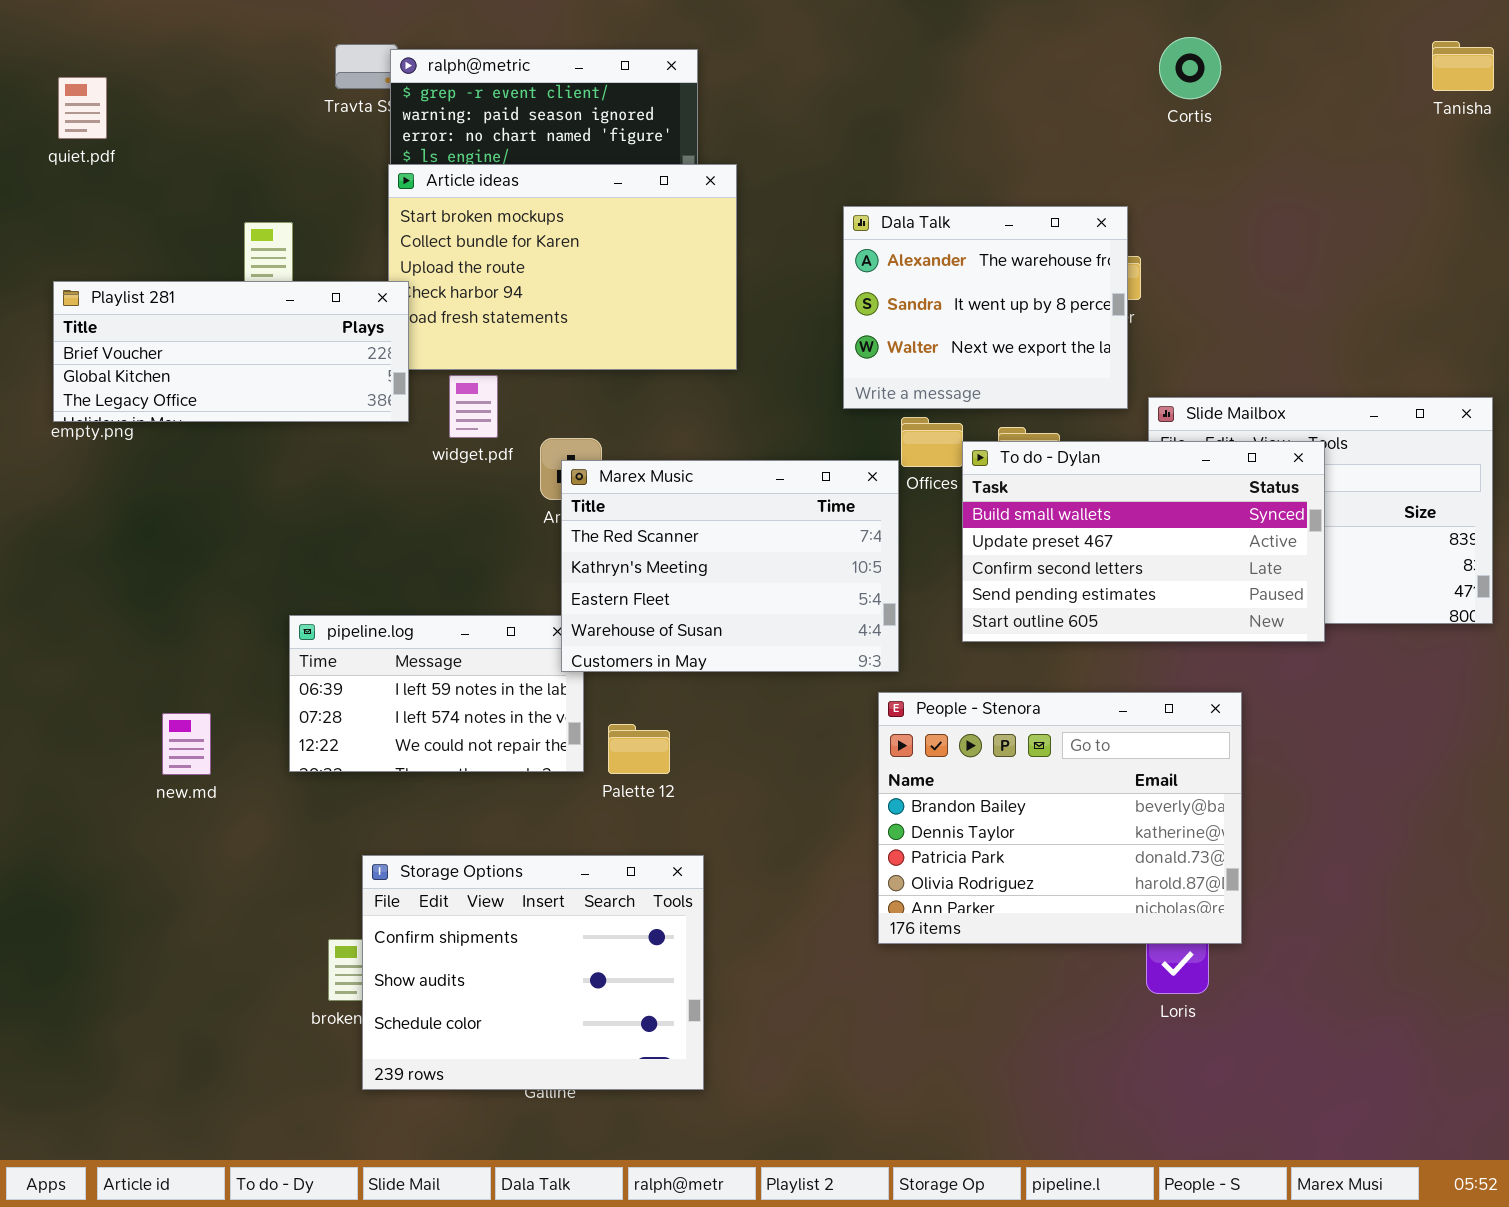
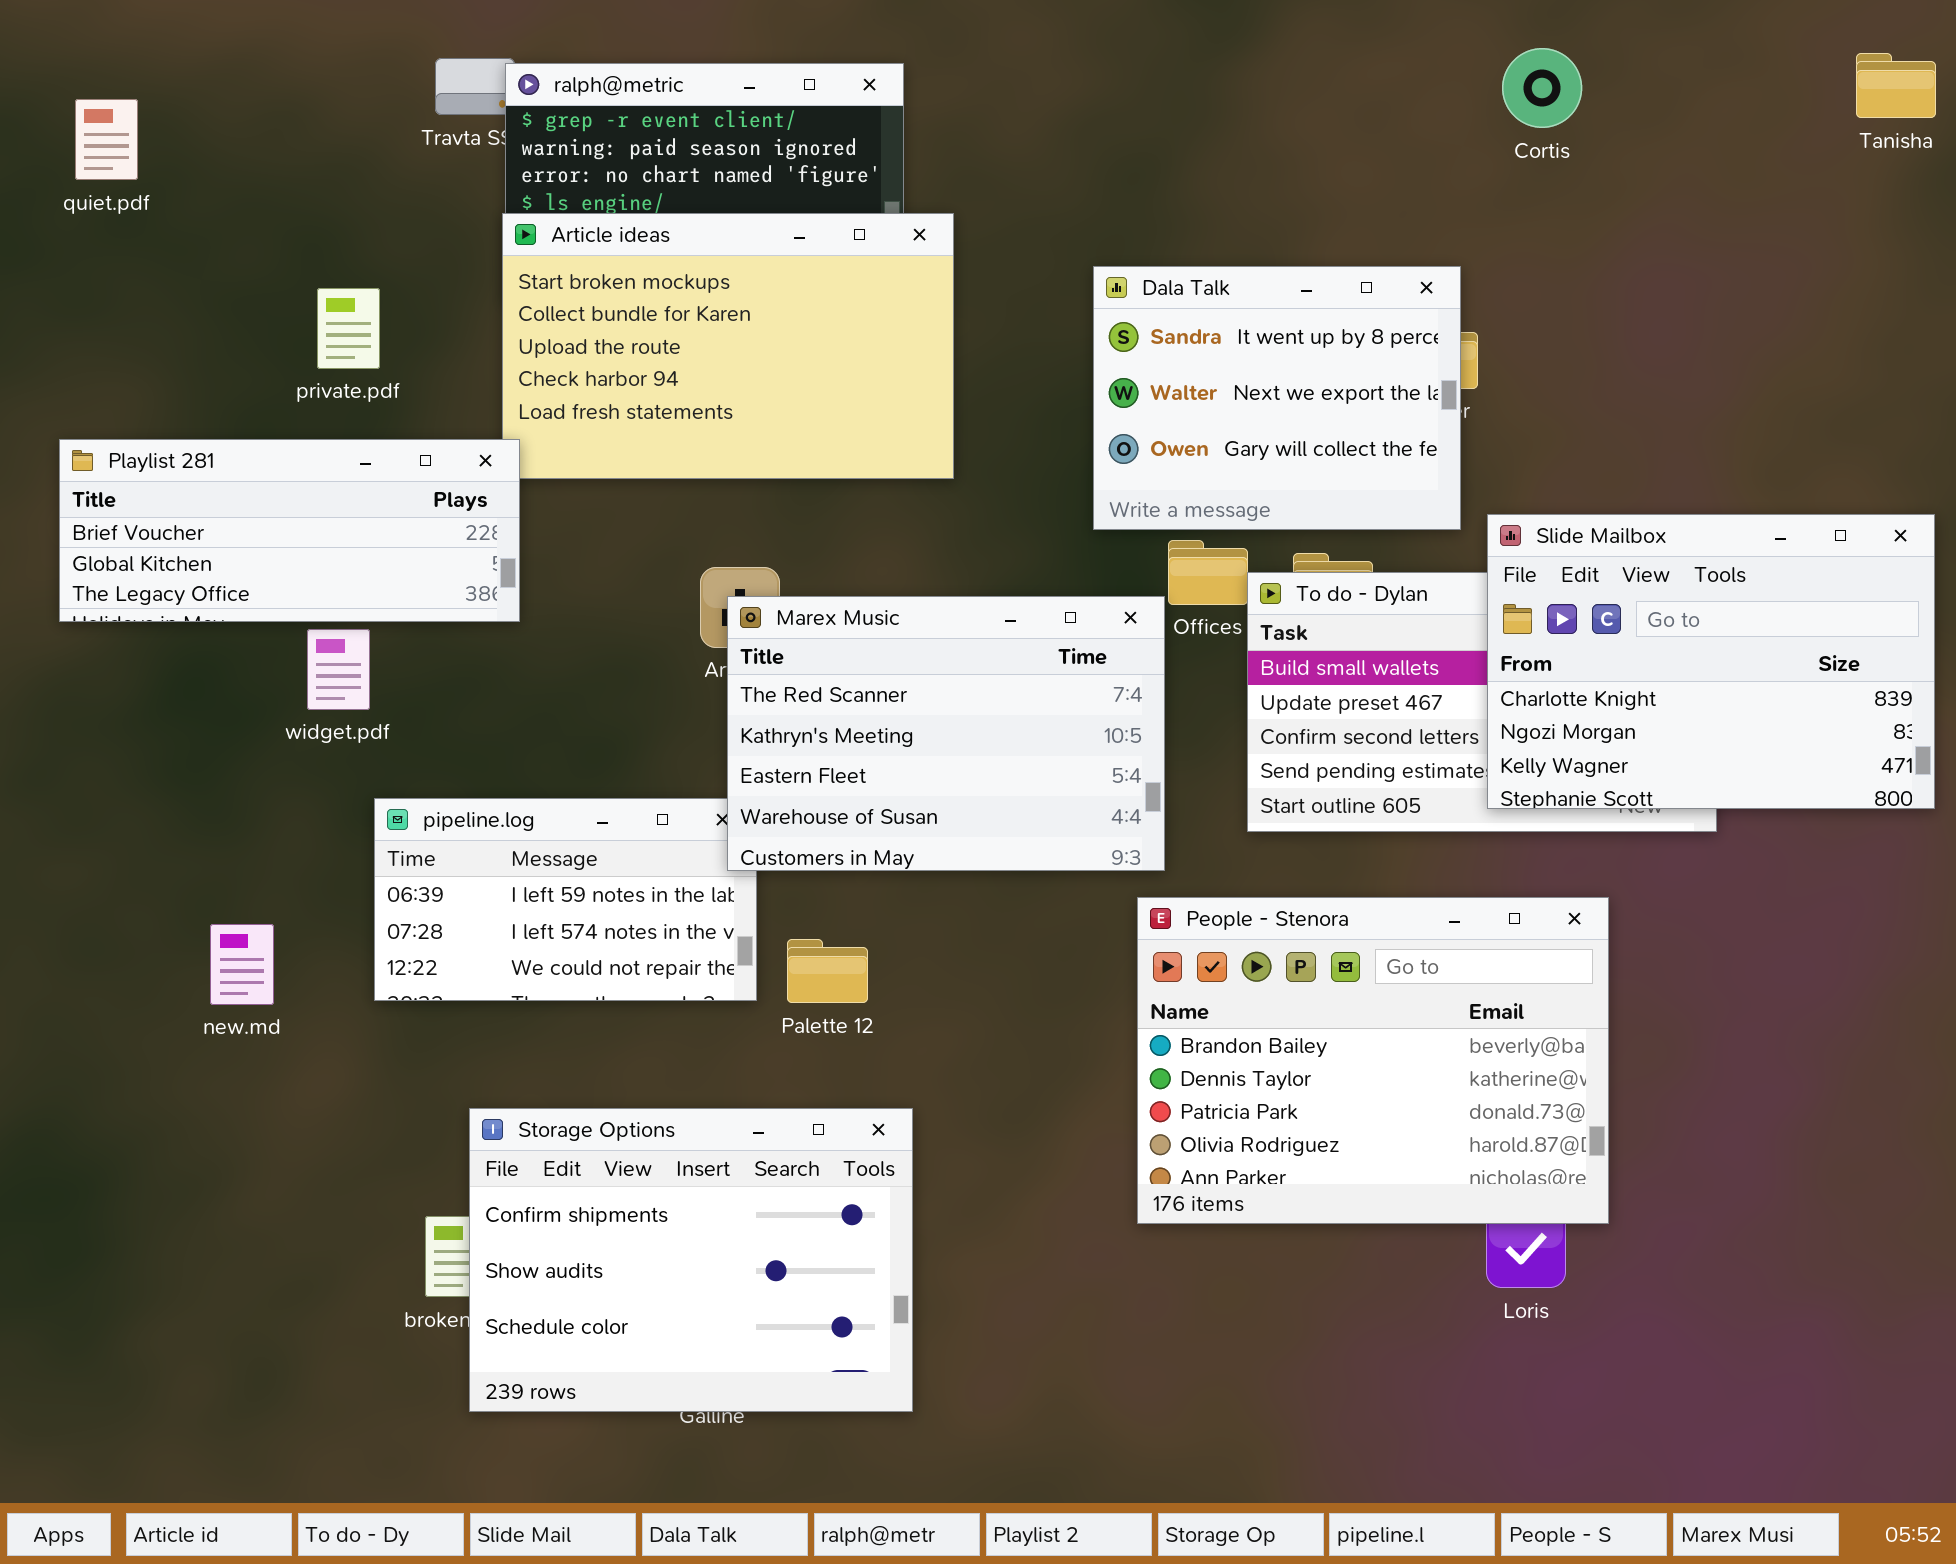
Dala Talk: [843,206,1128,409] -> [1093,266,1461,530], scrolled down 1 row
Playlist 281: [53,281,409,422] -> [59,439,520,622], moved
widget.pdf: [449,375,498,438] -> [307,629,370,710], moved
Slide Mailbox: [1148,397,1493,624] -> [1487,514,1935,809], raised

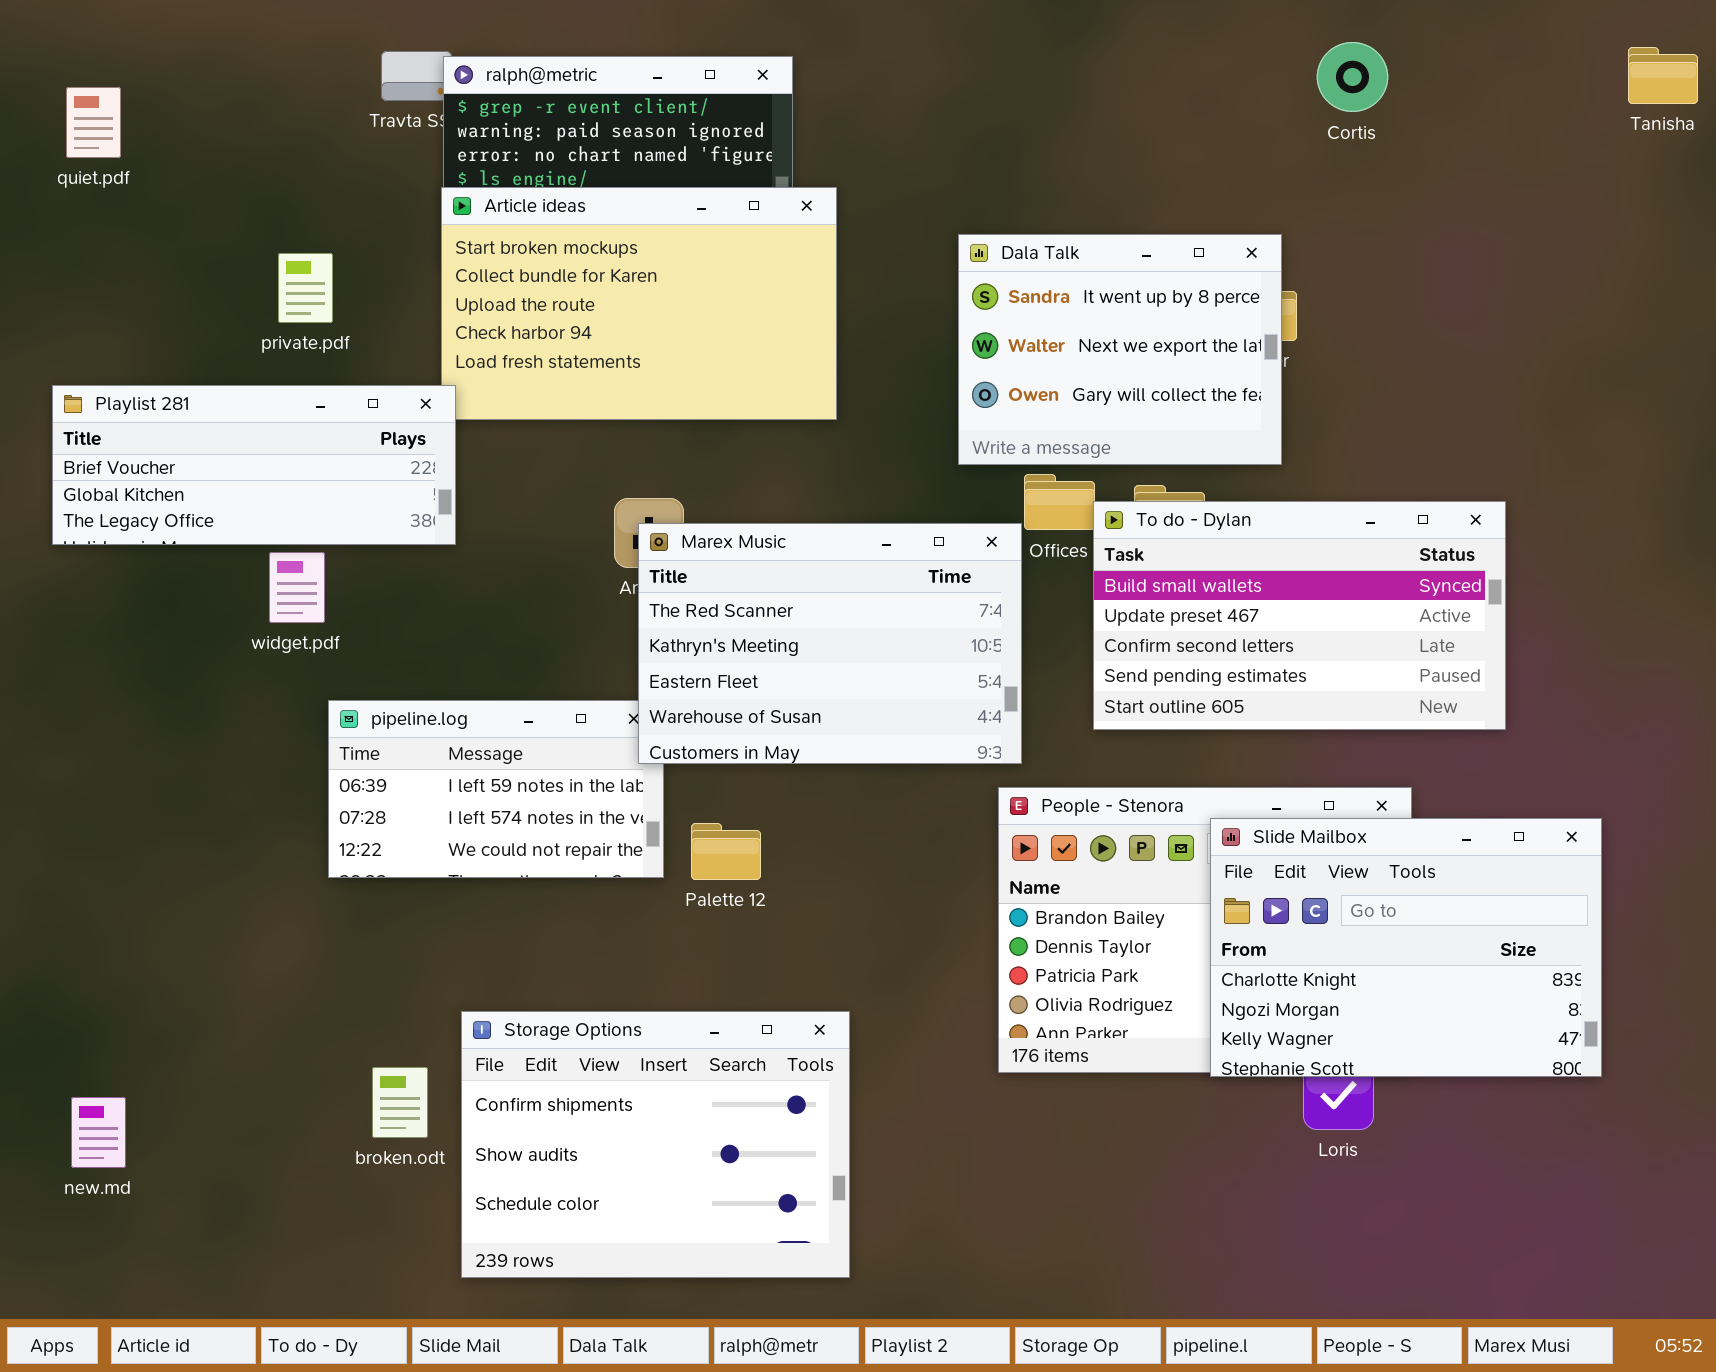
Slide Mailbox: [1487,514,1935,809] -> [1210,818,1602,1077], moved
new.md: [210,924,274,1005] -> [71,1097,126,1168], moved
Storage Options: [469,1108,913,1412] -> [461,1011,850,1278], moved

